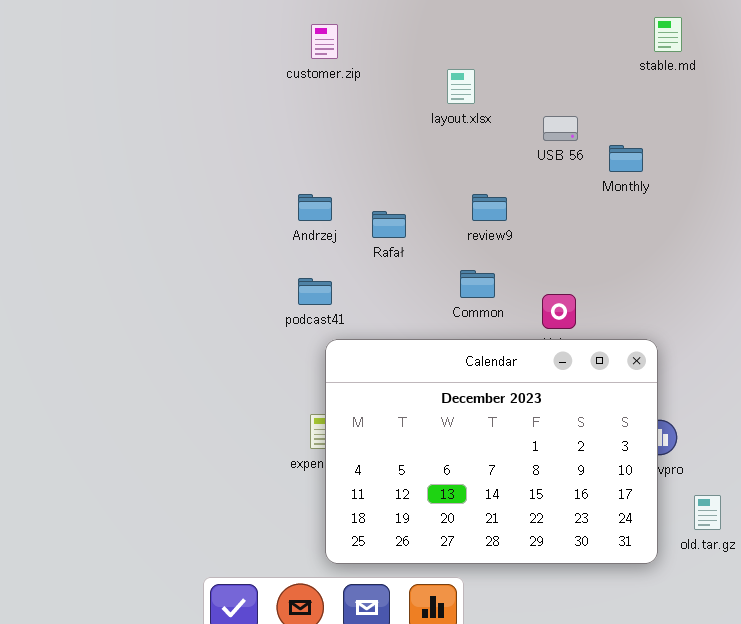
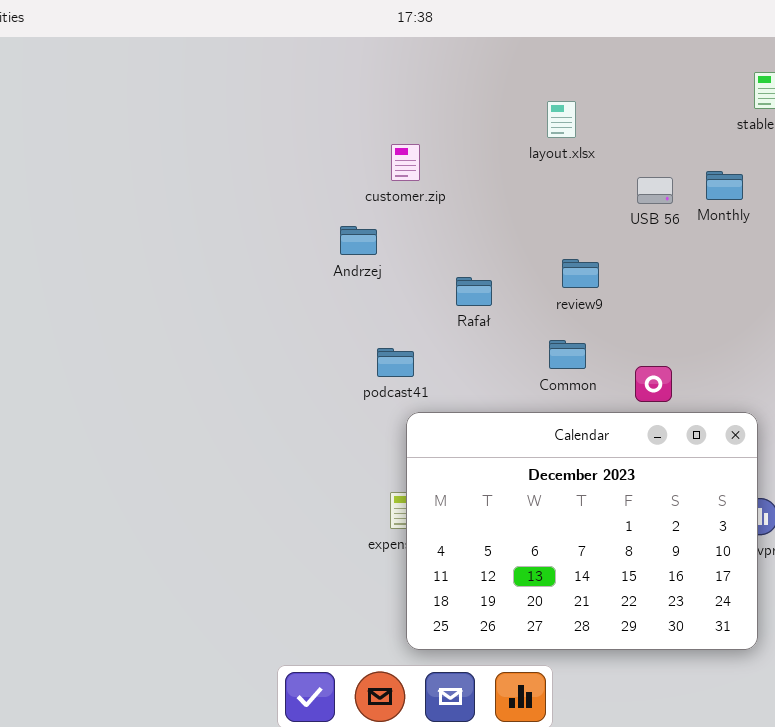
customer.zip: [311,24,338,59] -> [391,144,420,181], moved
layout.xlsx: [447,69,475,104] -> [547,101,576,138], moved
Monthly: [609,145,643,172] -> [706,171,743,200], moved
Andrzej: [298,194,332,221] -> [340,226,377,255], moved

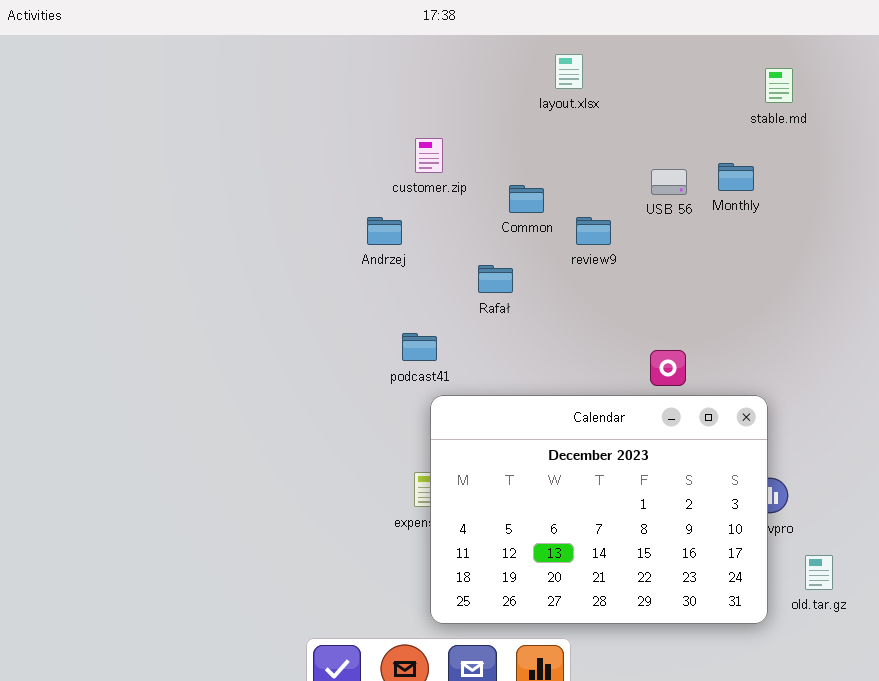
layout.xlsx: [547,101,576,138] -> [555,54,583,89], moved
review9: [562,259,599,288] -> [576,217,611,245], moved
Common: [549,340,586,369] -> [509,185,544,213], moved

